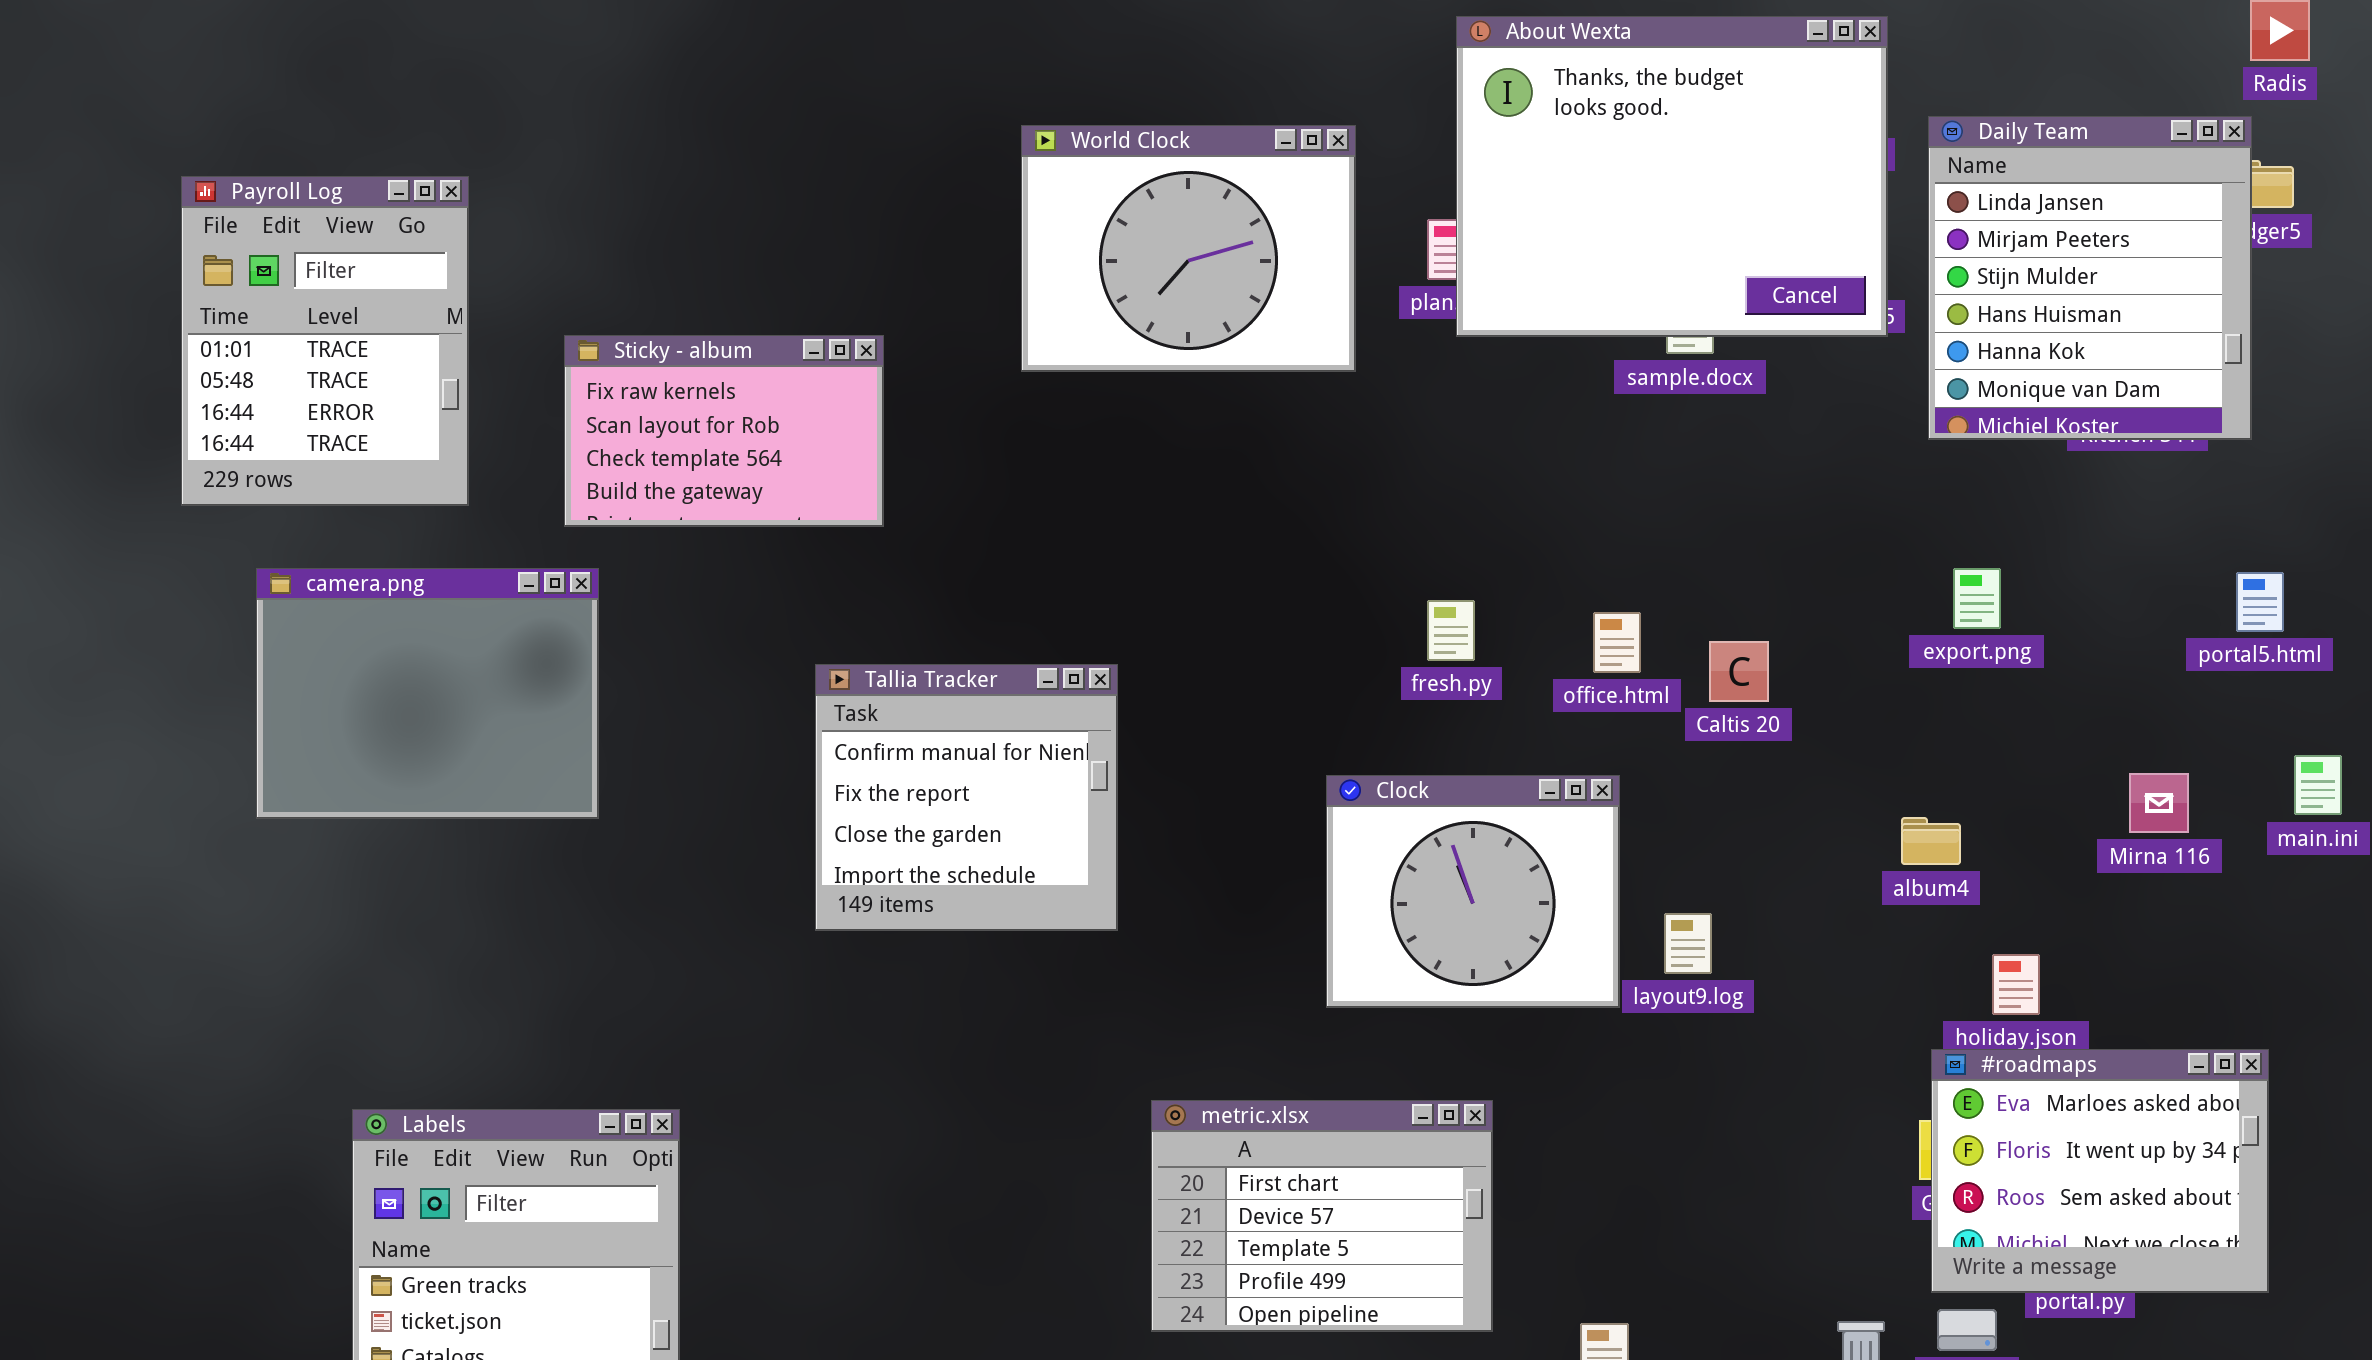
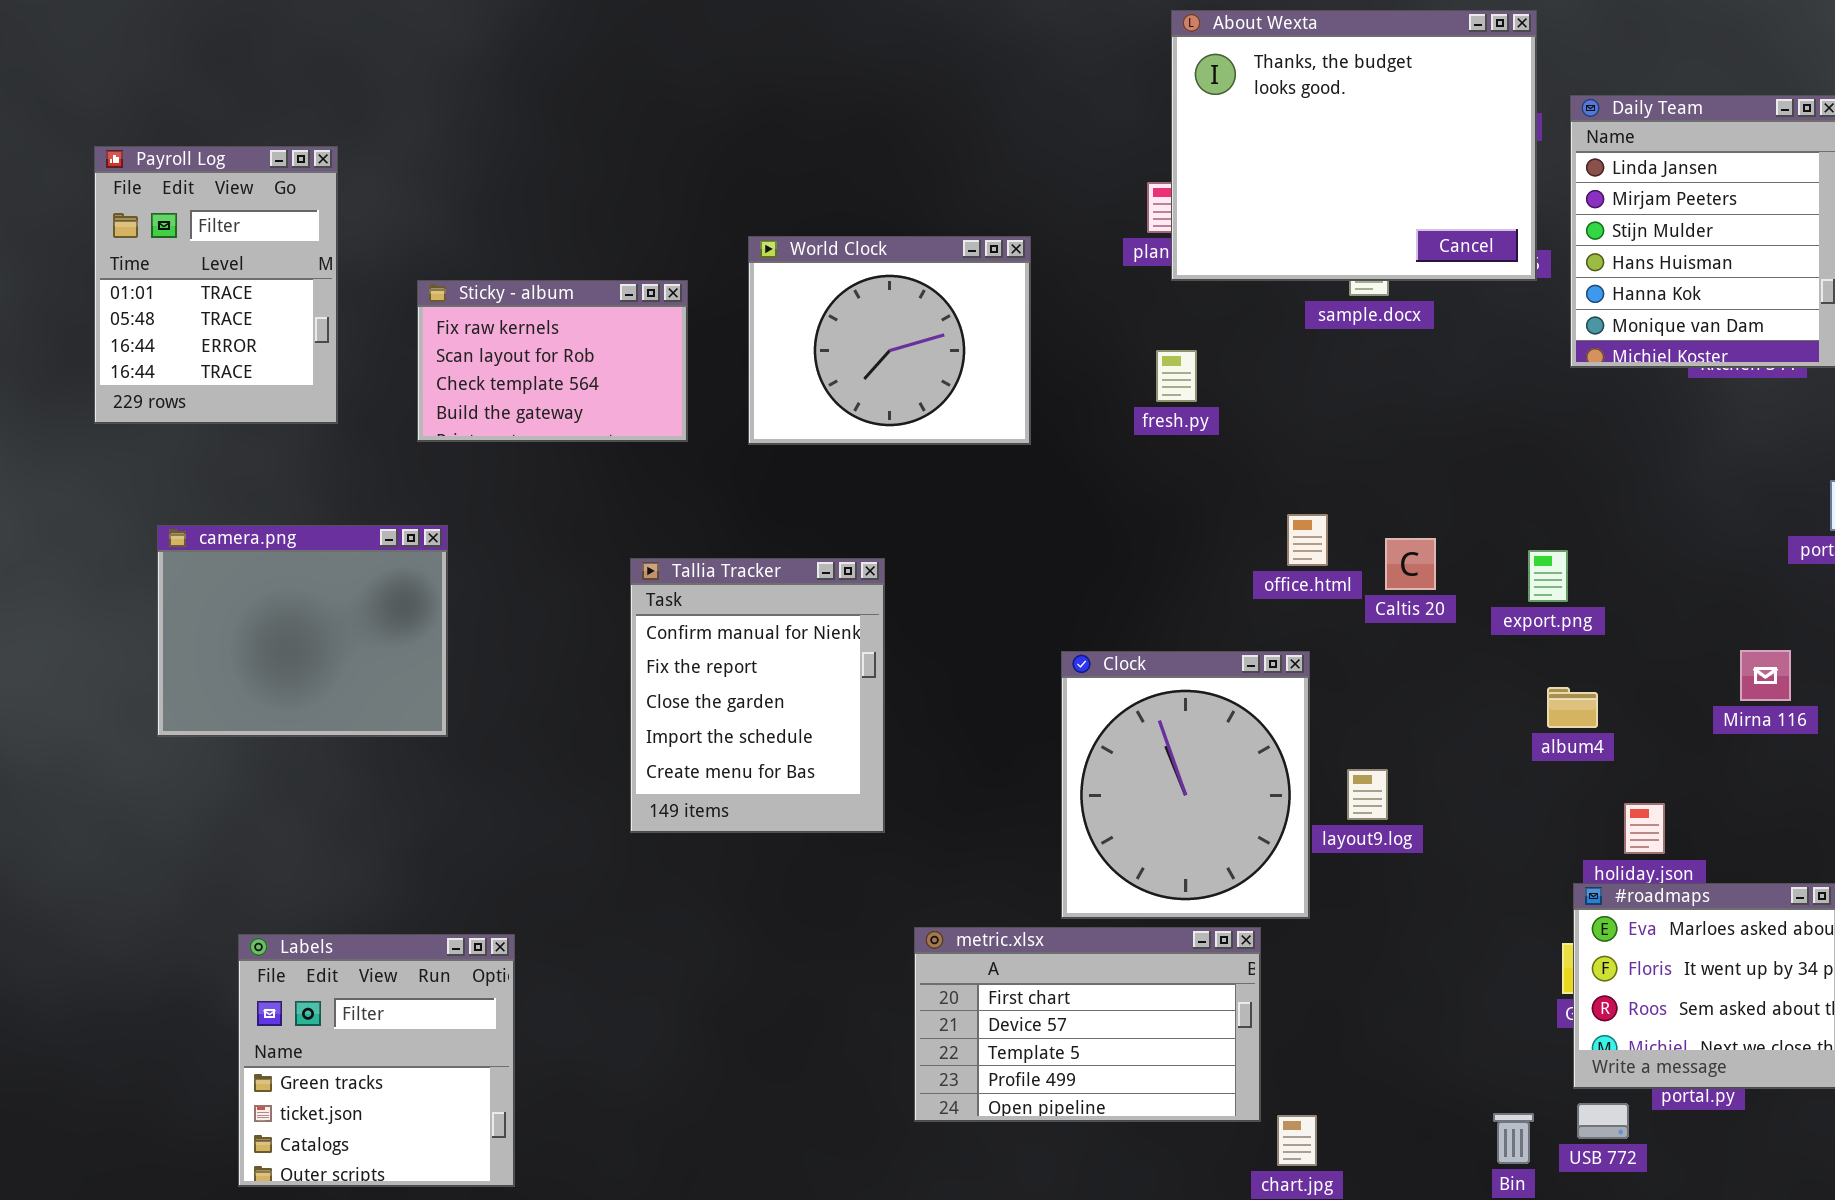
World Clock: [1021,125,1356,372] -> [748,236,1031,445], moved
camera.png: [256,568,599,819] -> [157,525,448,737], moved
export.png: [1953,568,2001,629] -> [1528,550,1568,602], moved
fresh.py: [1427,600,1475,661] -> [1156,350,1197,402], moved
Tallia Tracker: [815,664,1118,931] -> [630,558,885,833], resized
Clock: [1326,775,1620,1008] -> [1061,651,1310,919], resized
metric.xlsx: [1151,1100,1493,1332] -> [914,927,1261,1122], resized

